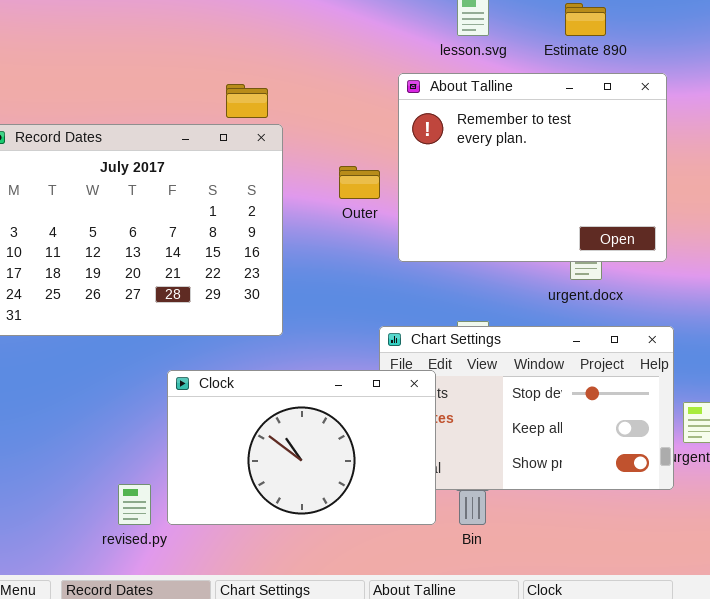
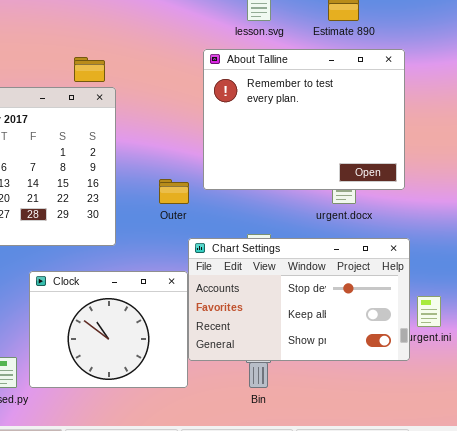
Outer: [339,166,380,199] -> [159,179,189,204], moved
Clock: [167,370,436,525] -> [29,271,188,388], resized

